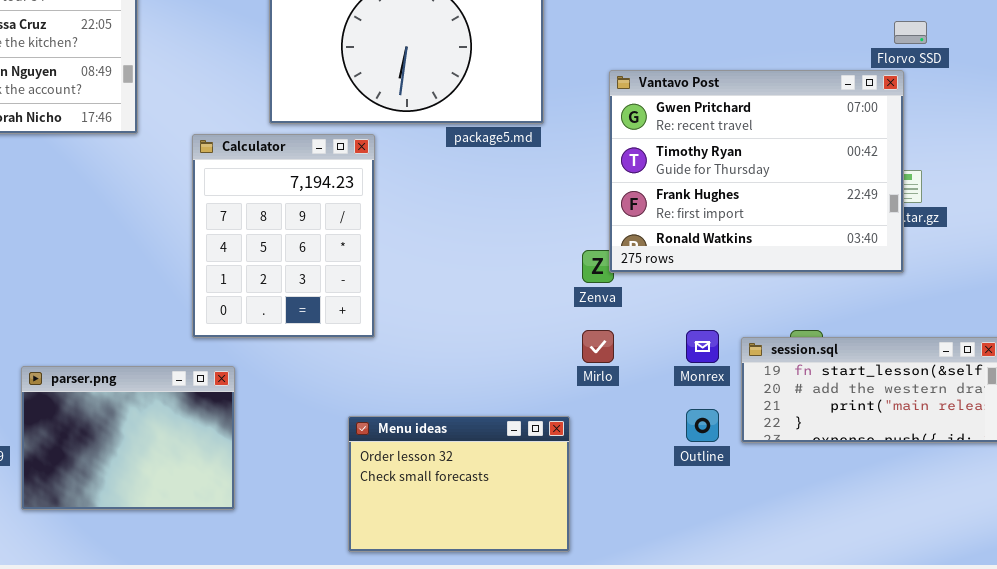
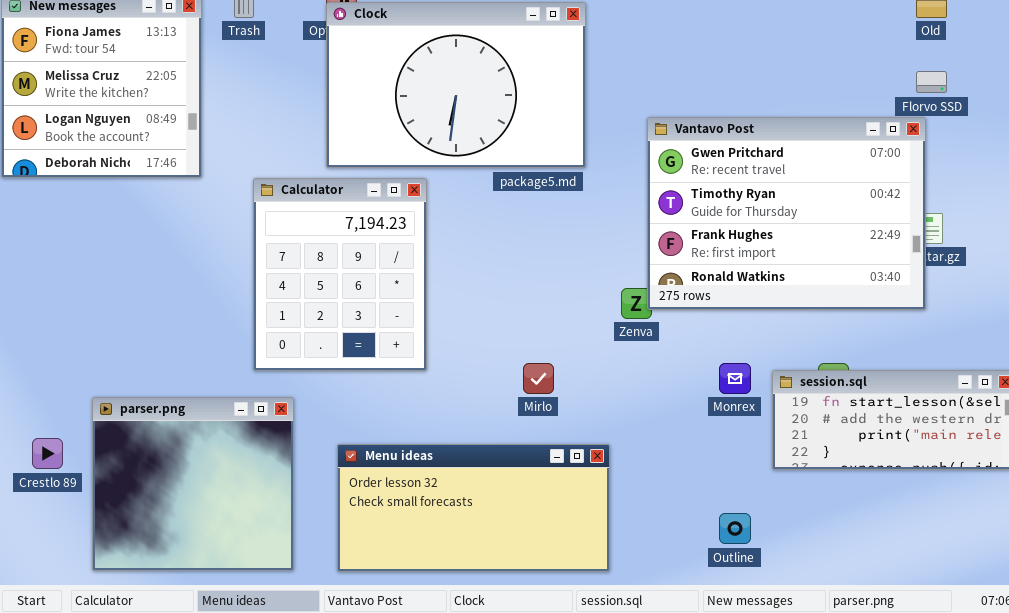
Mirlo: [582,330,614,363] -> [523,363,554,394], moved
parser.png: [21,366,235,510] -> [92,397,294,571], resized
Outline: [686,409,719,442] -> [719,513,751,544], moved
Menu ideas: [348,416,570,552] -> [337,444,610,572], resized

